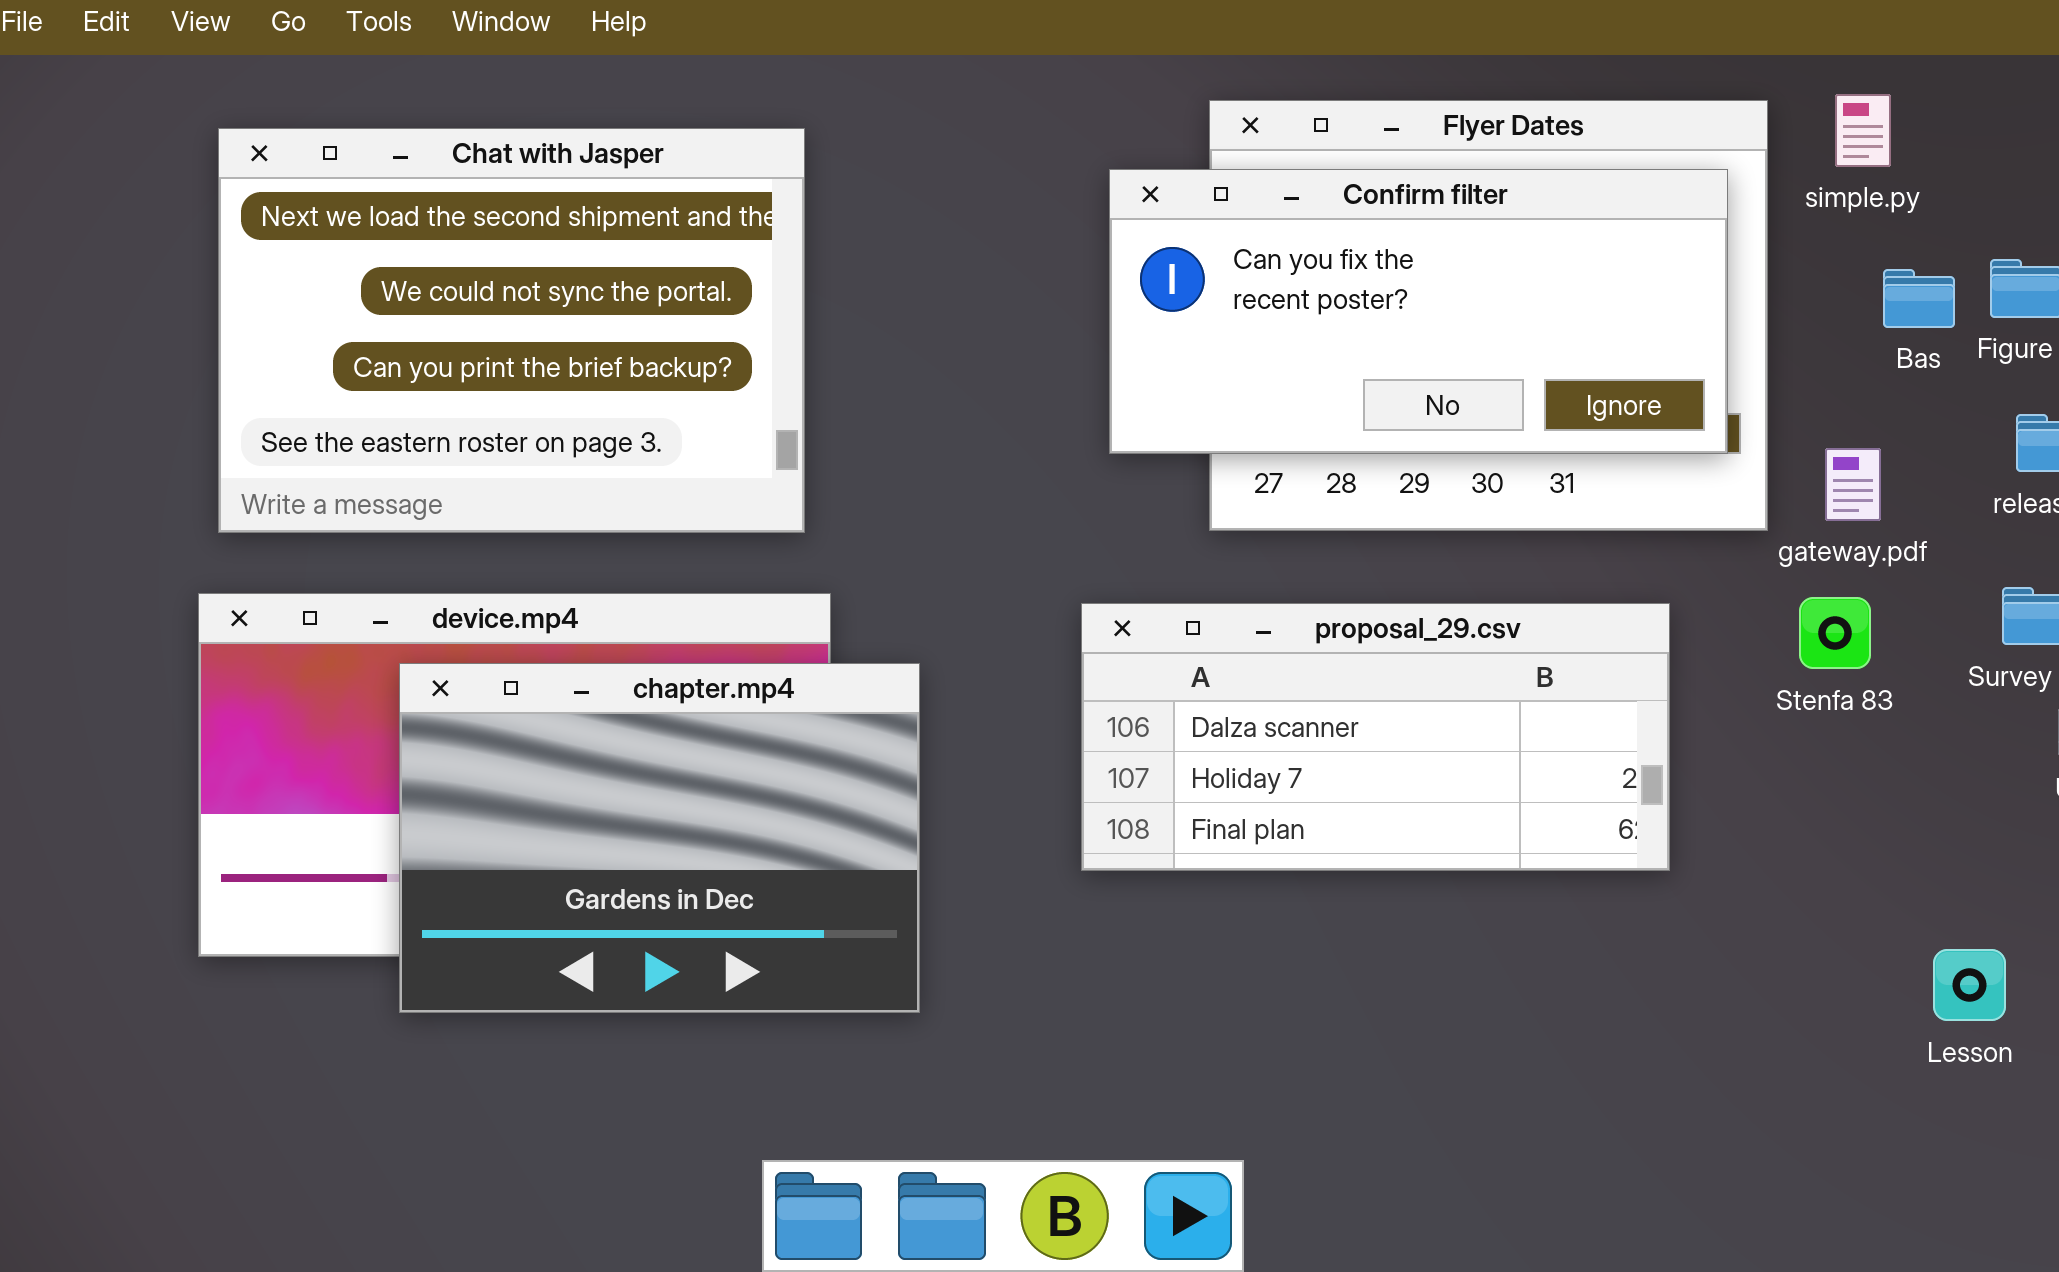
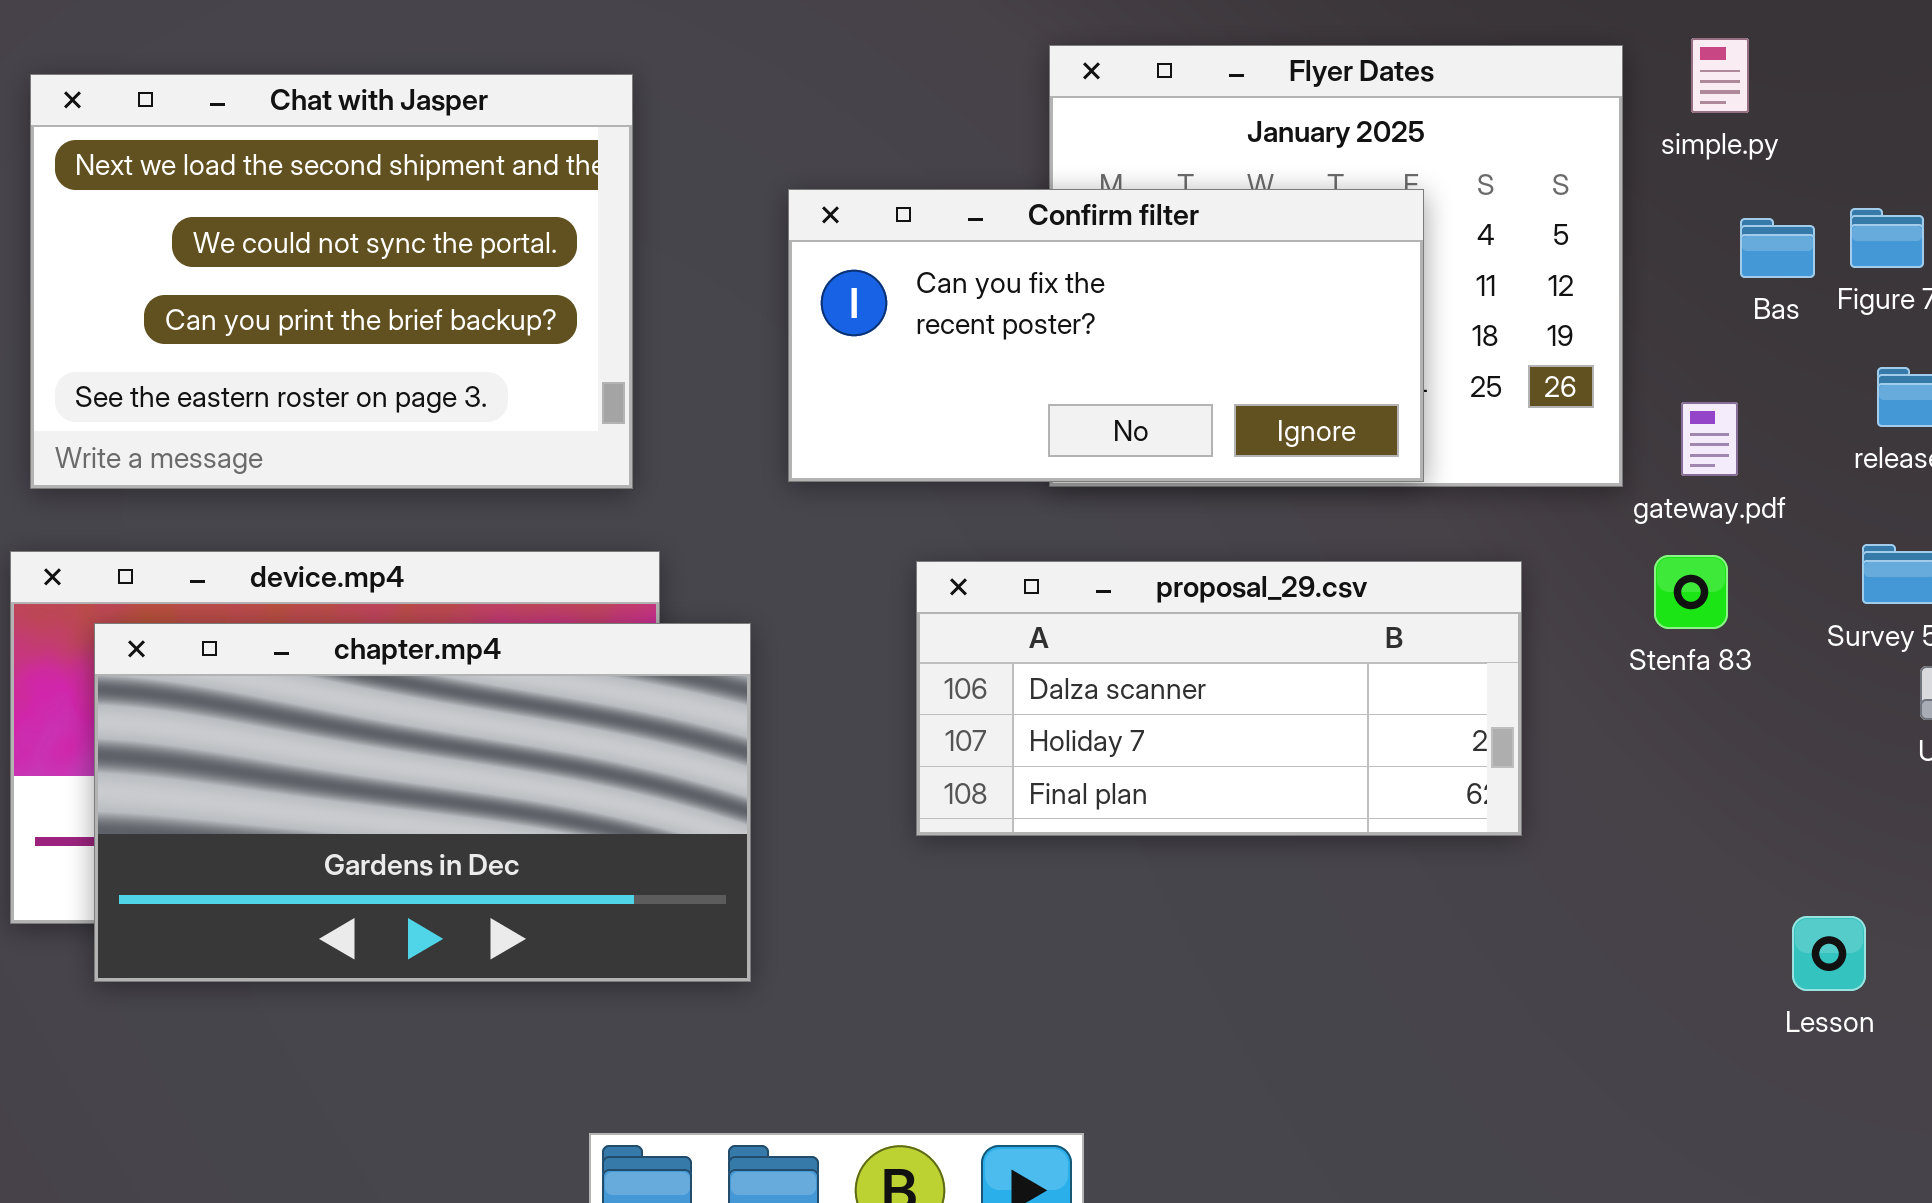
Confirm filter: [1109,169,1728,454] -> [788,189,1424,482], moved
chapter.mp4: [399,663,920,1013] -> [94,623,751,982], resized

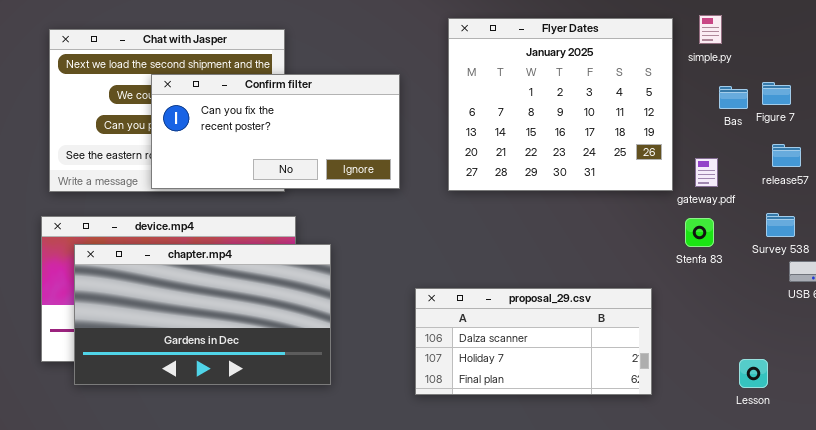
Confirm filter: [788,189,1424,482] -> [151,74,400,189], moved
proposal_29.csv: [916,561,1522,836] -> [415,288,652,395], moved

